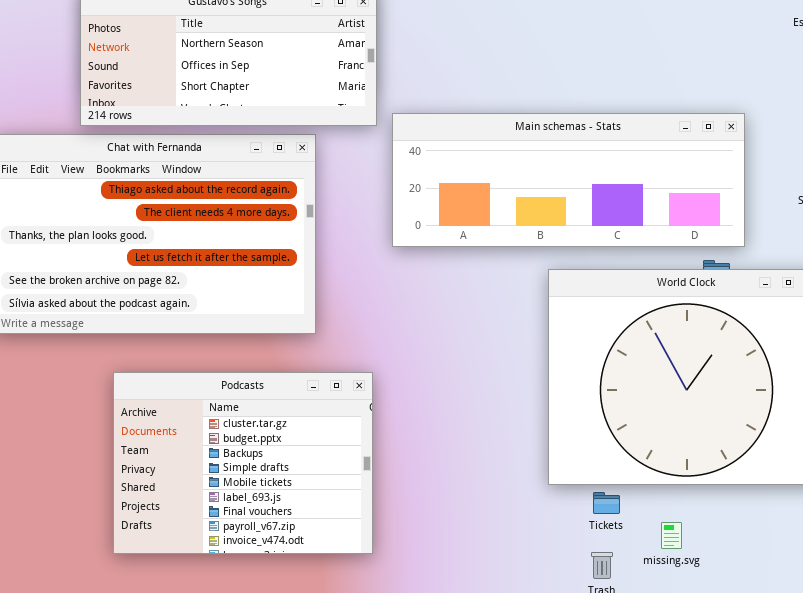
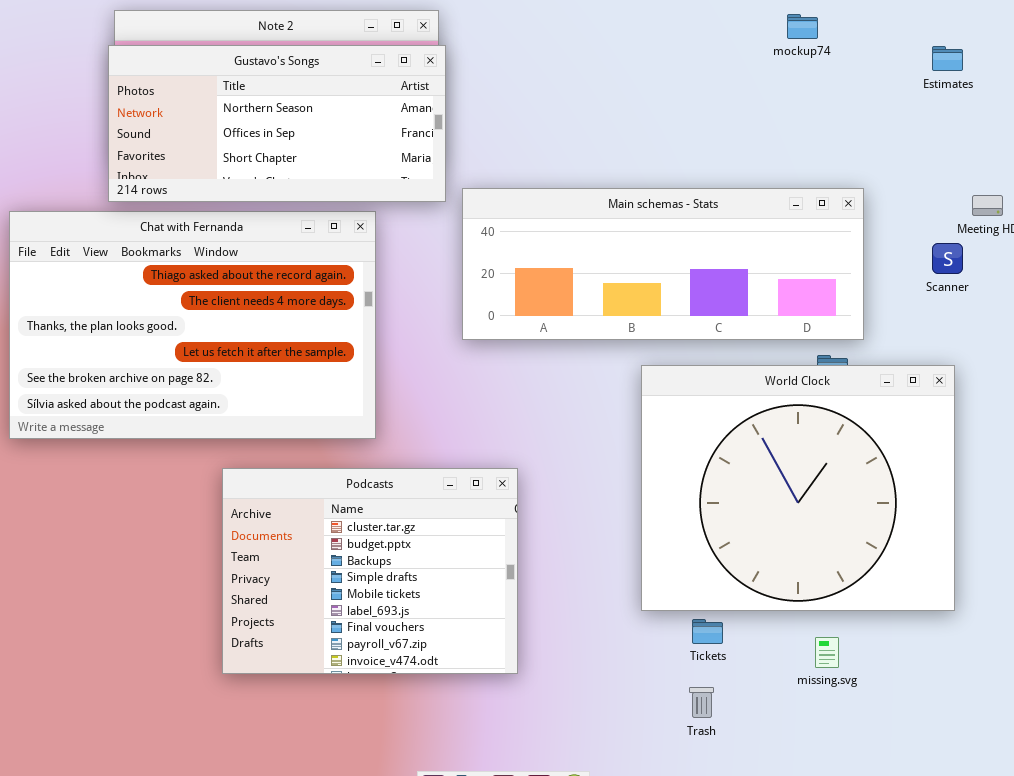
Podcasts: [113,372,373,554] -> [222,468,518,674], moved
missing.svg: [661,522,682,549] -> [815,637,839,668], moved

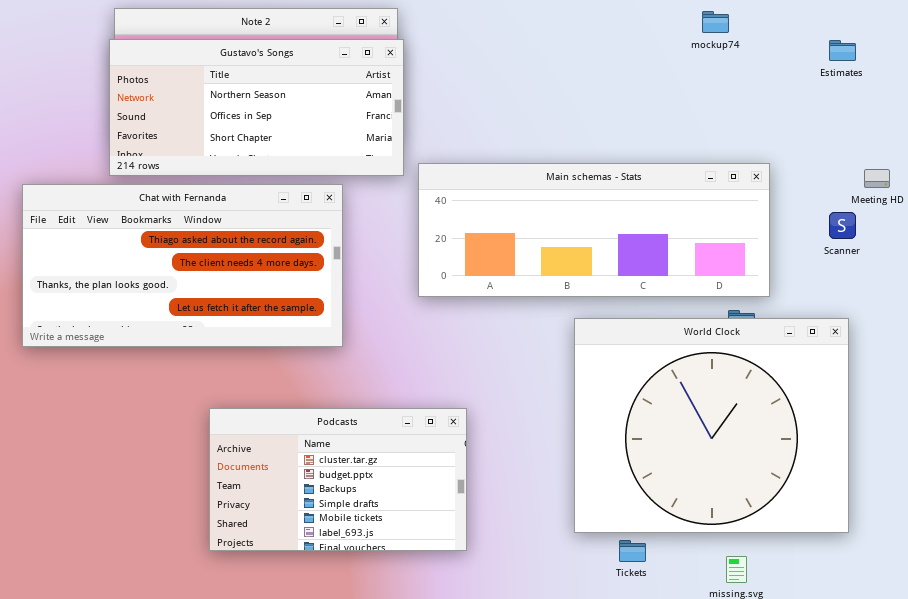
Chat with Fernanda: [9,211,376,439] -> [22,184,343,347], resized
Podcasts: [222,468,518,674] -> [209,408,467,551], resized

